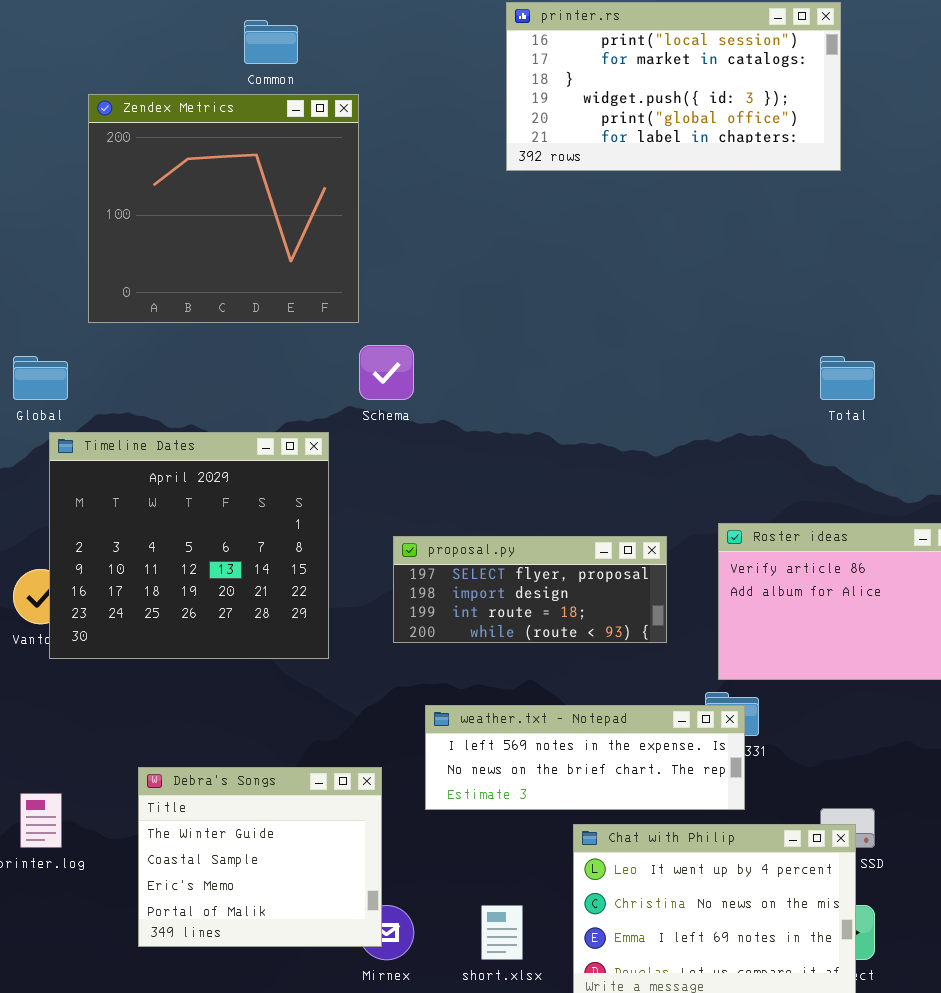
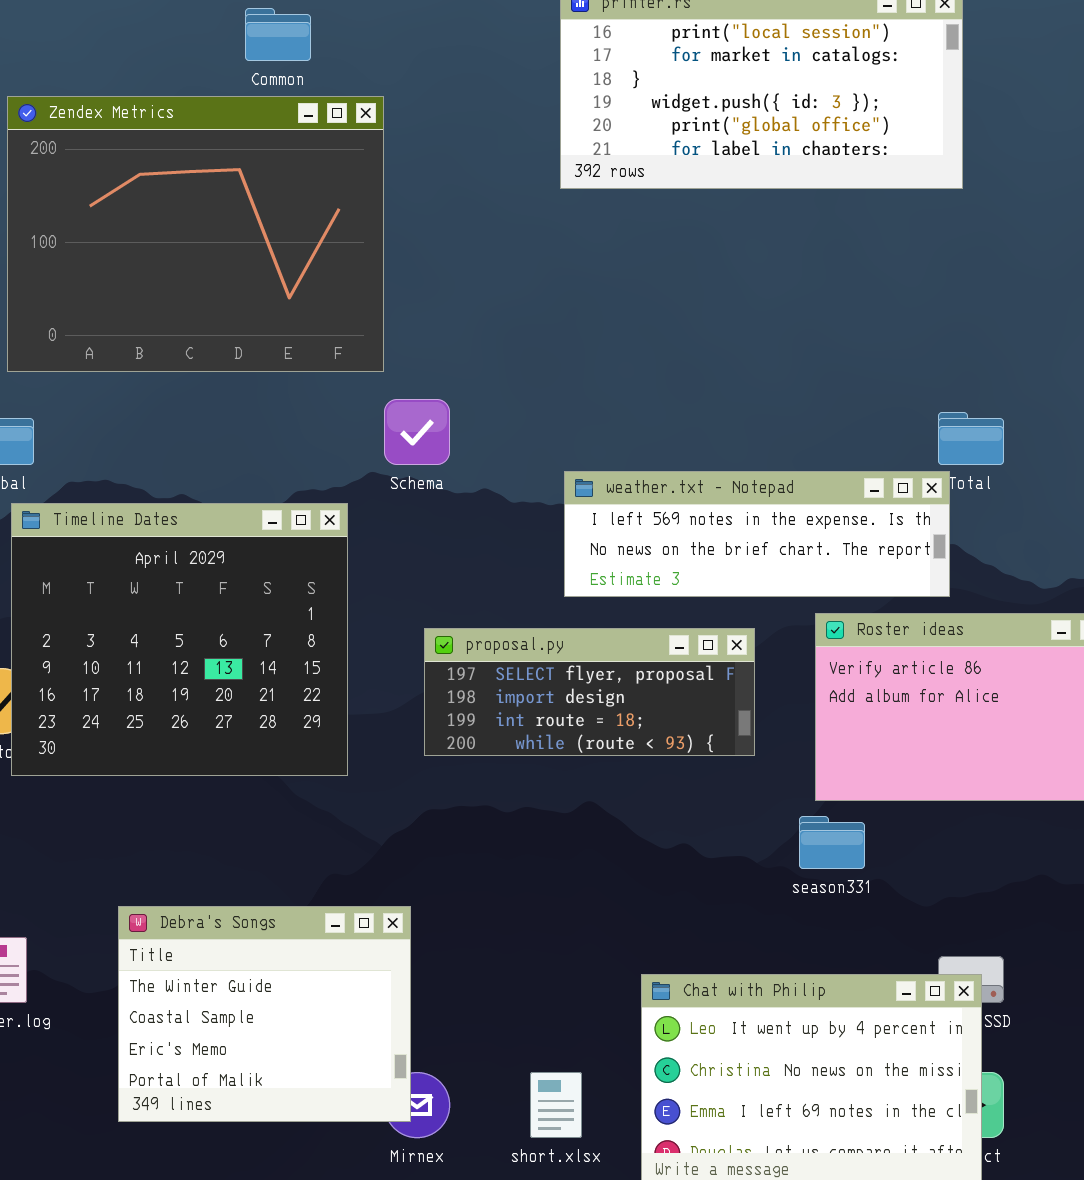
Zendex Metrics: [88,94,359,323] -> [7,96,384,372], resized
weather.txt - Notepad: [425,705,745,810] -> [564,471,950,597], moved

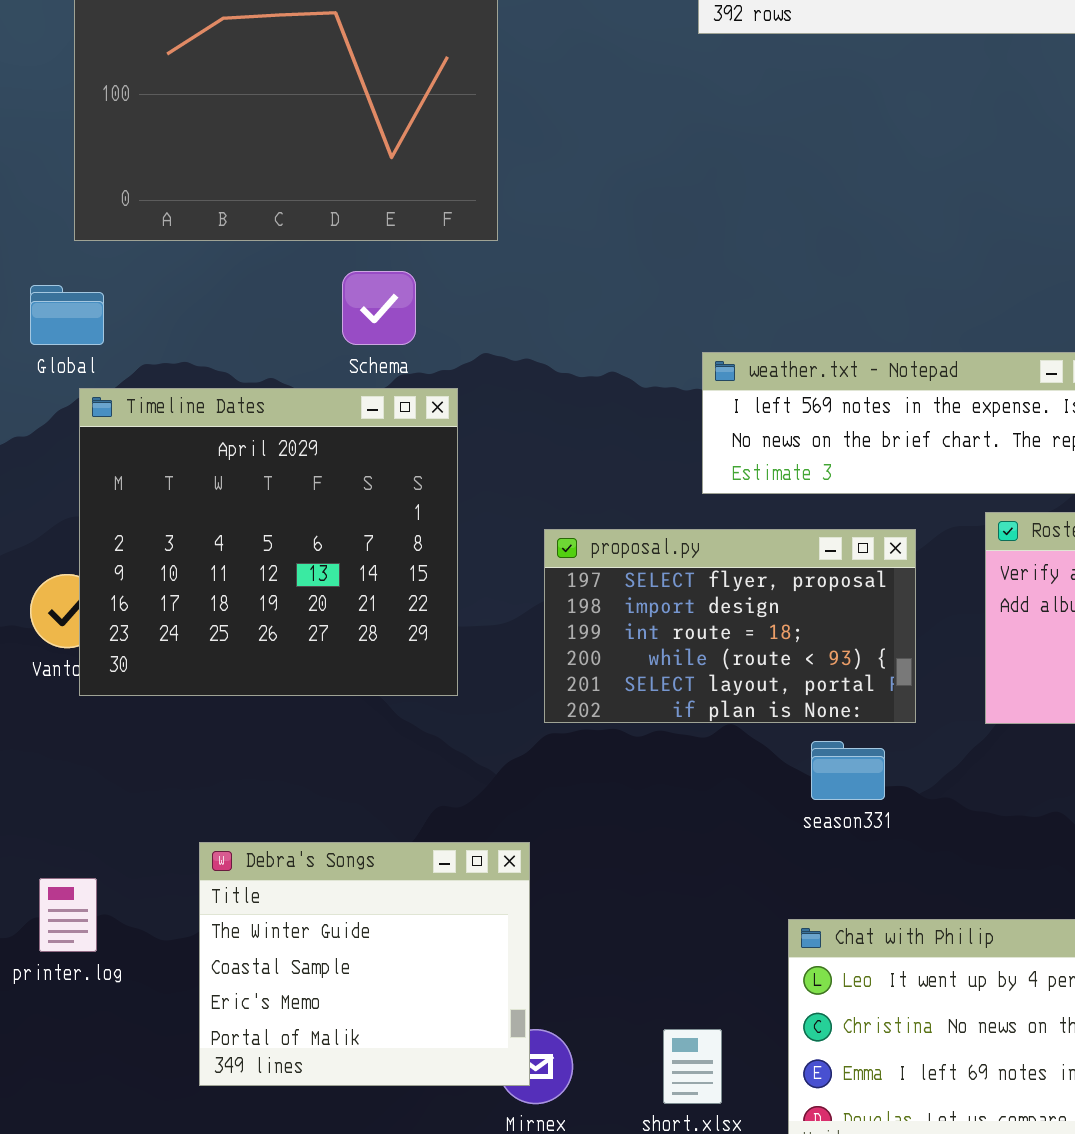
Schema: [384,399,450,465] -> [342,271,416,345], moved
proposal.py: [424,628,755,756] -> [544,529,916,723], resized
season331: [799,816,865,869] -> [811,741,885,800], moved

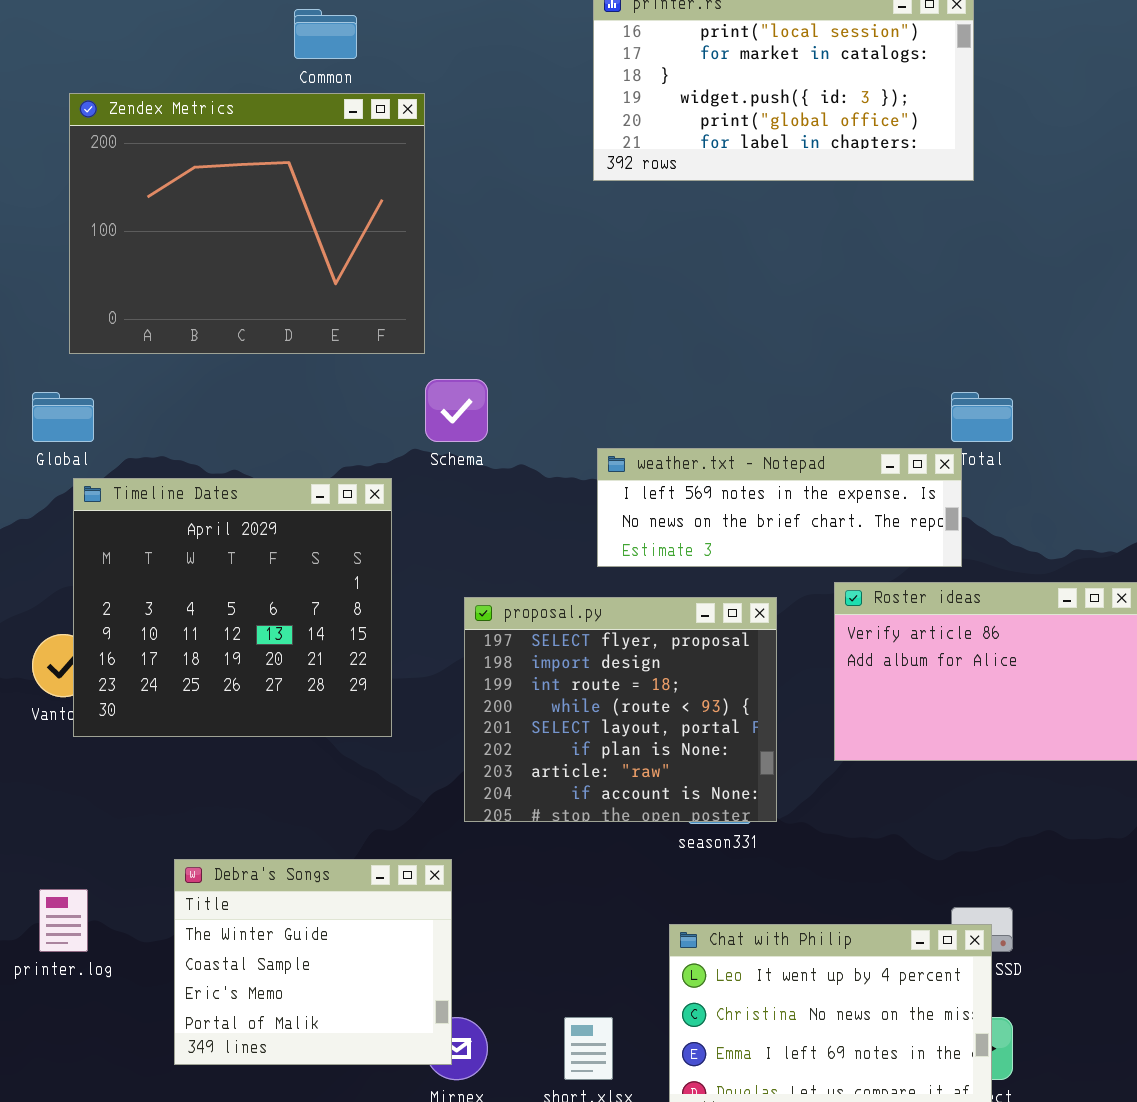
Schema: [342,271,416,345] -> [425,379,488,442], moved
proposal.py: [544,529,916,723] -> [464,597,777,822], resized

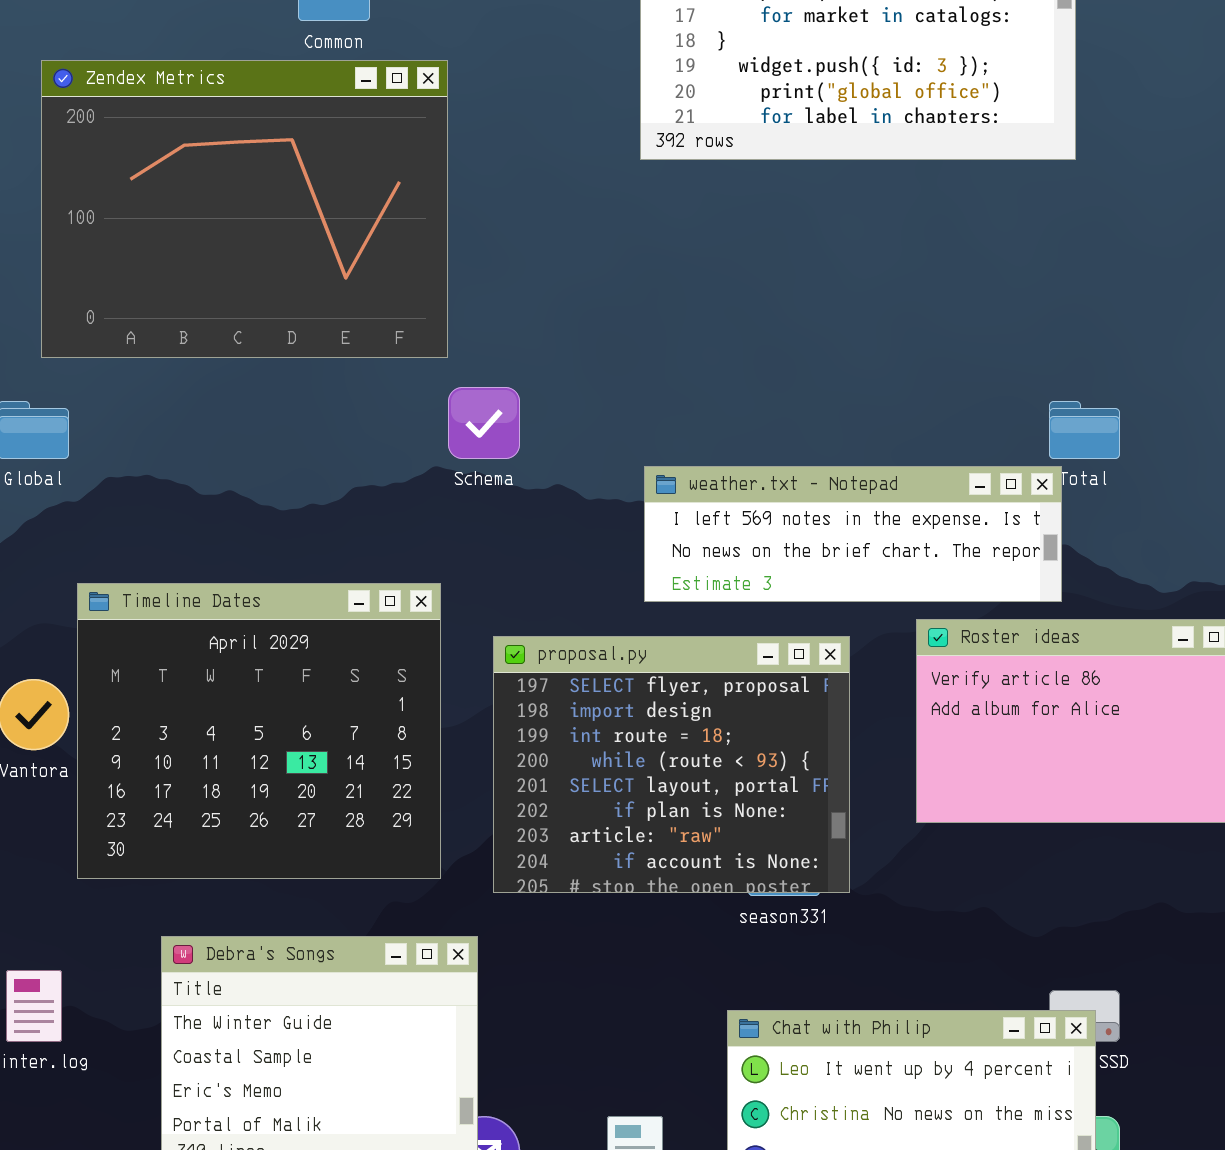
Timeline Dates: [73,478,392,737] -> [77,583,441,879], moved

